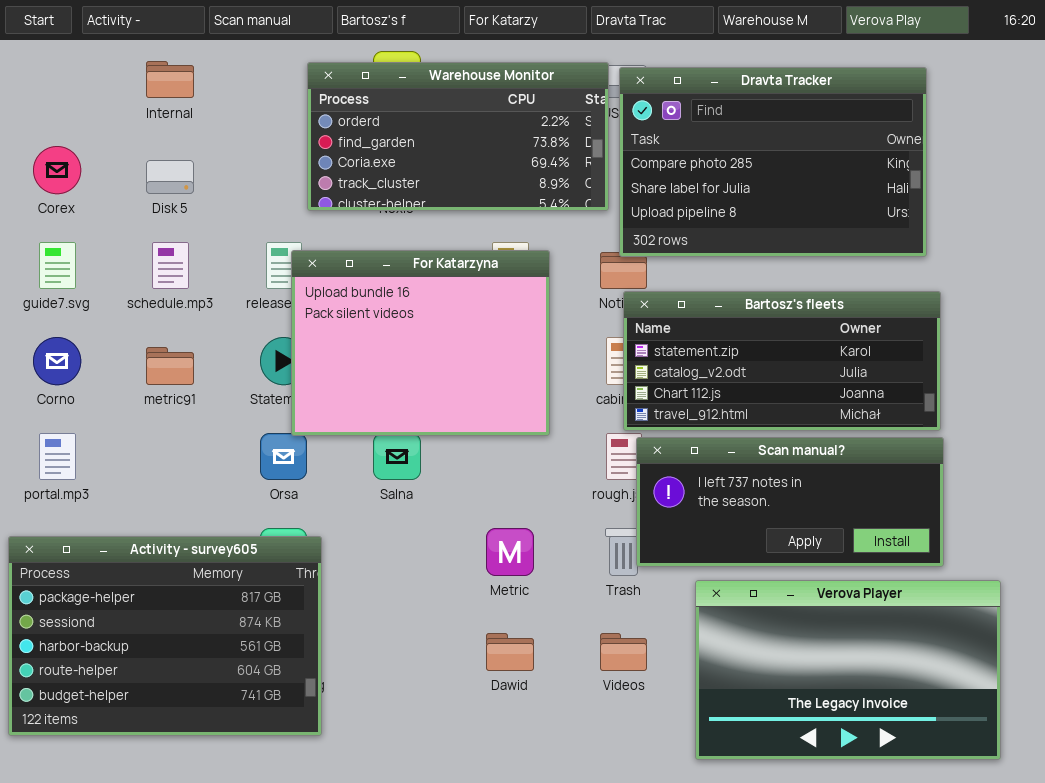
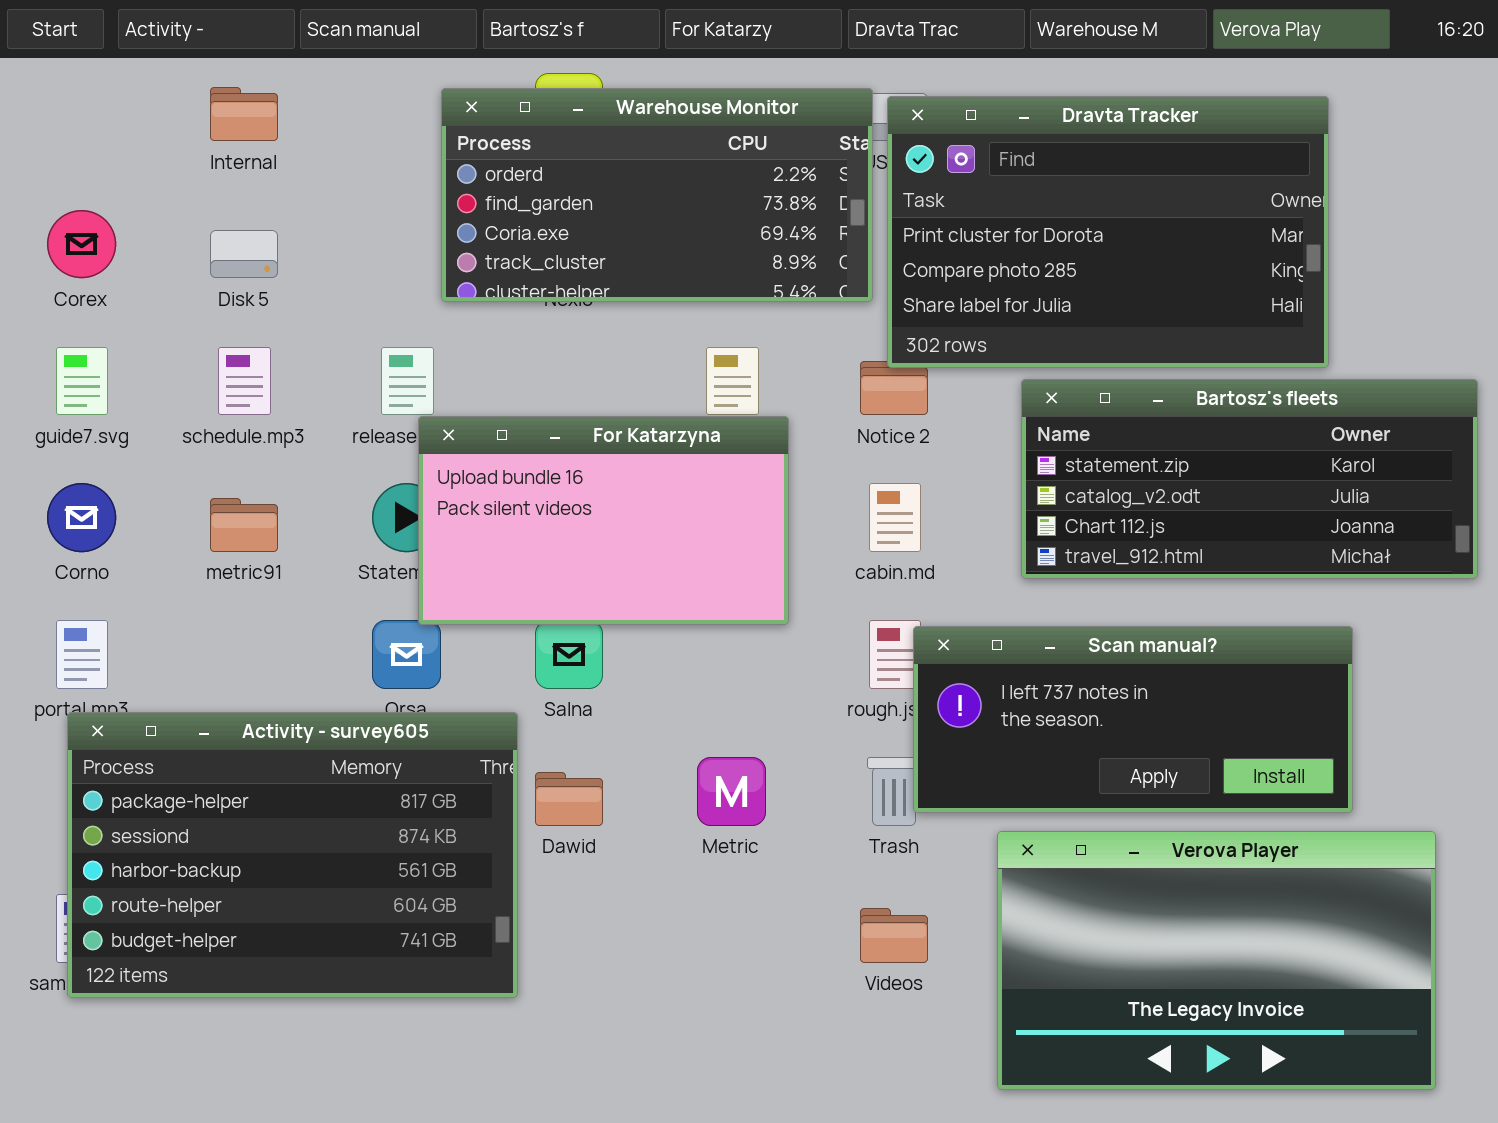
Dravta Tracker: [619,67,927,257] -> [887,96,1329,368], scrolled up 1 row
For Katarzyna: [291,250,550,436] -> [418,416,789,625], resized
Bartosz's fleets: [623,291,941,431] -> [1021,379,1478,579], moved
Activity - survey605: [8,536,322,736] -> [67,712,518,998], moved
Dawid: [486,633,534,671] -> [535,772,603,826], moved

